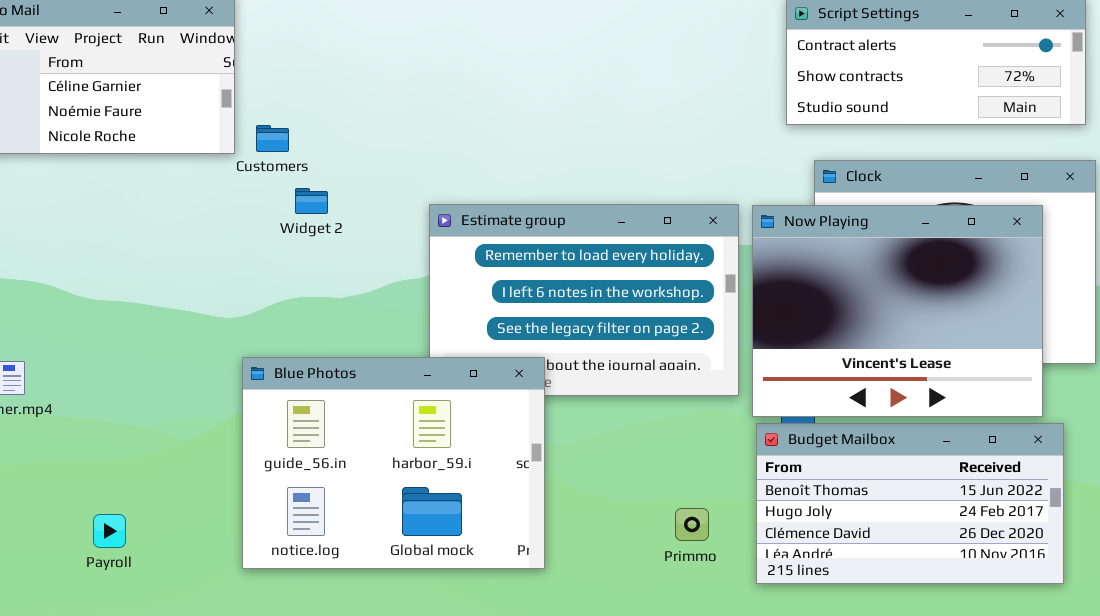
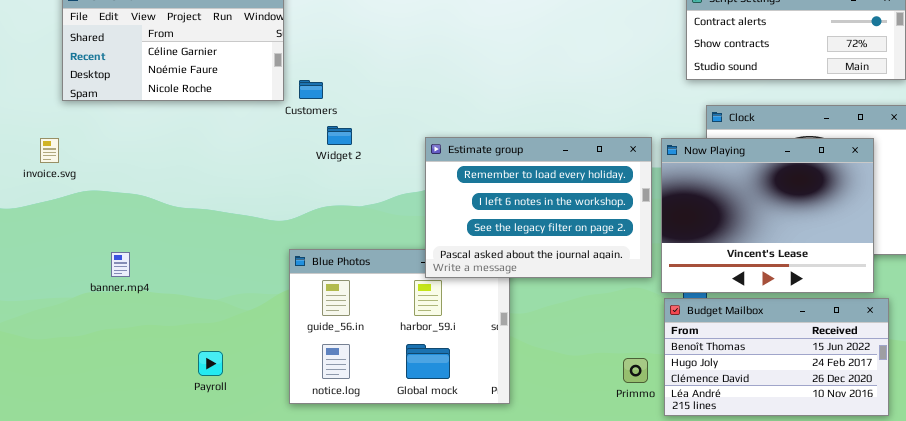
Estimate group: [429,204,739,396] -> [425,137,652,278], raised
Primmo: [675,508,709,541] -> [623,358,648,383], moved
Payroll: [93,514,126,548] -> [198,351,223,376], moved

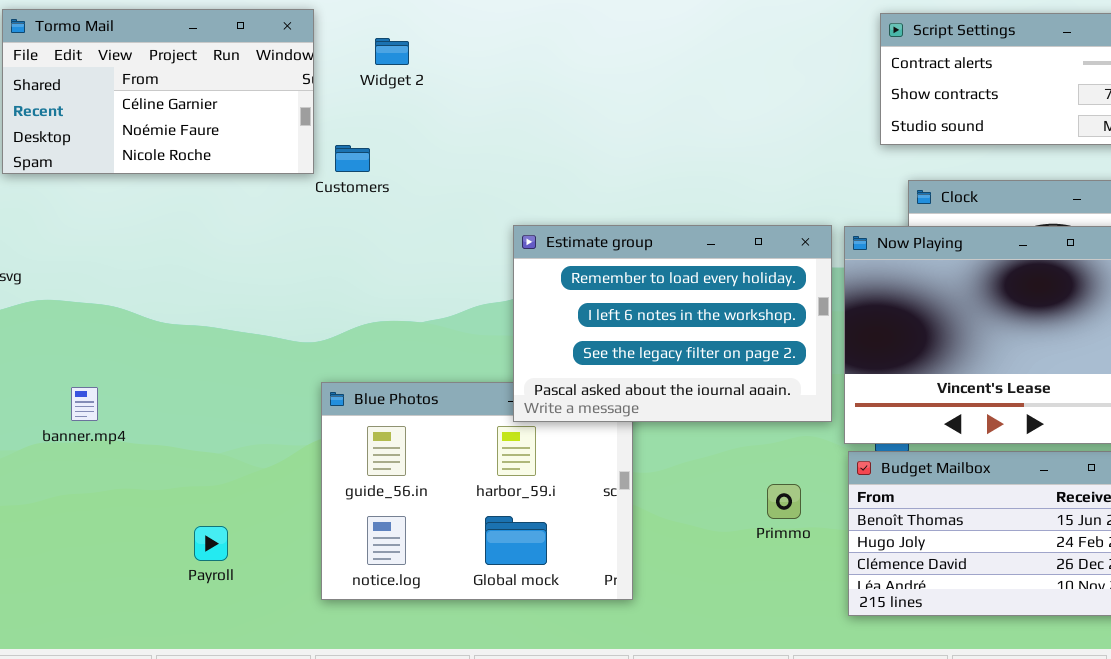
Widget 2: [327,126,352,145] -> [375,38,409,65], moved
Primmo: [623,358,648,383] -> [767,484,801,519], moved

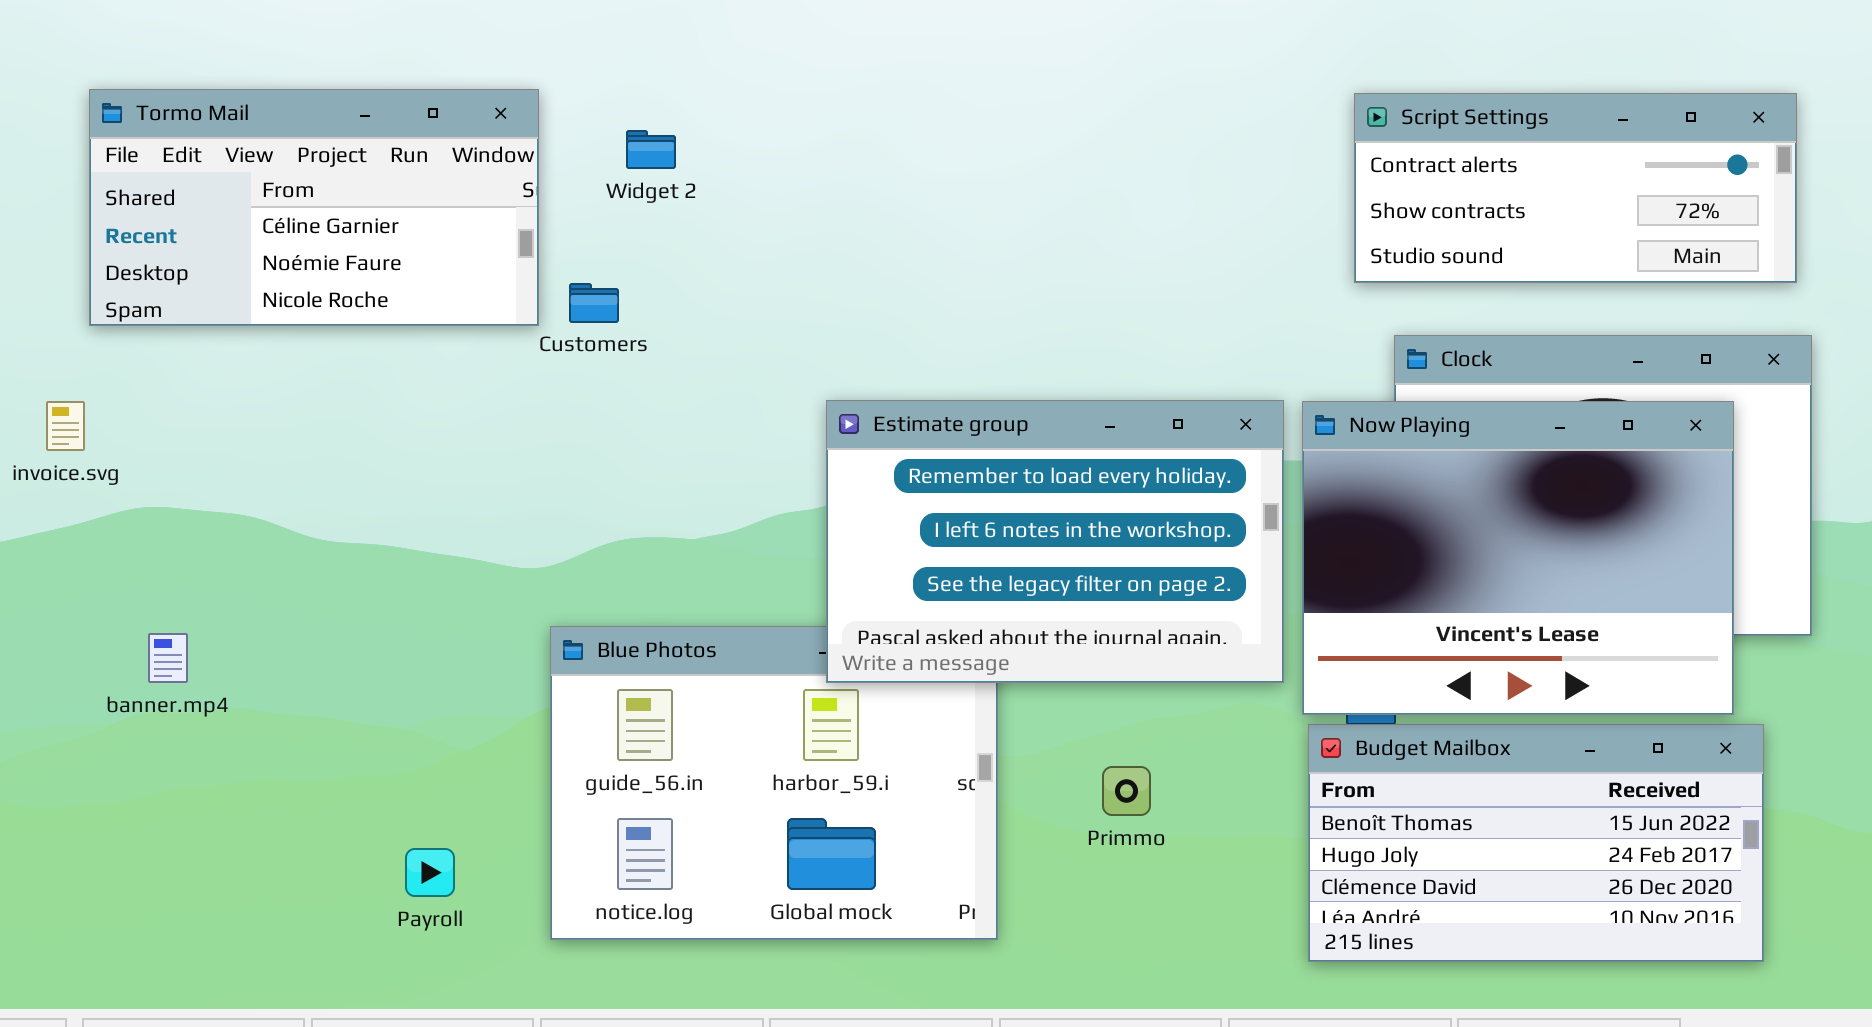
banner.mp4: [71,387,98,421] -> [148,633,188,683], moved
Primmo: [767,484,801,519] -> [1102,766,1151,816], moved
Payroll: [194,526,228,561] -> [405,848,455,897], moved

